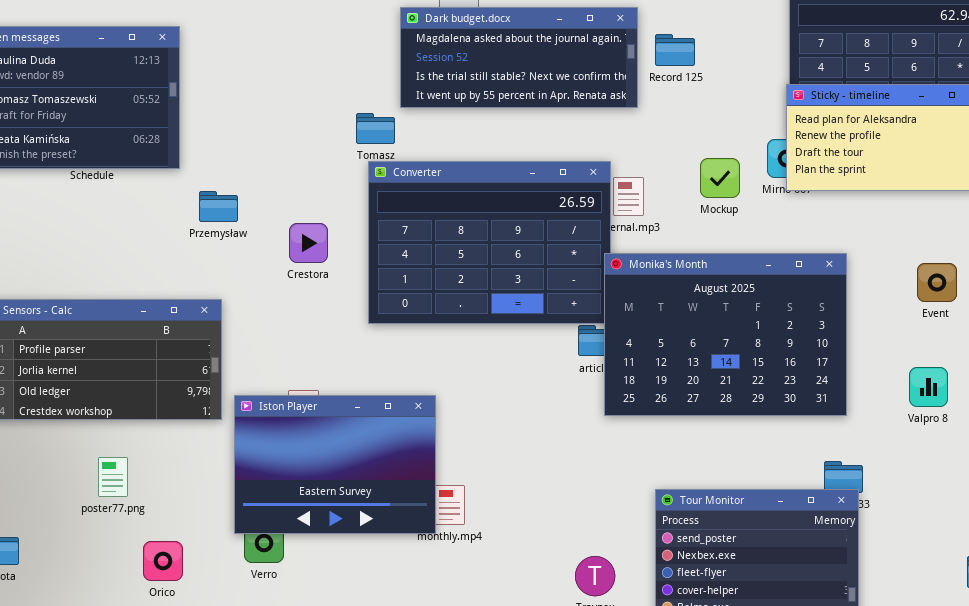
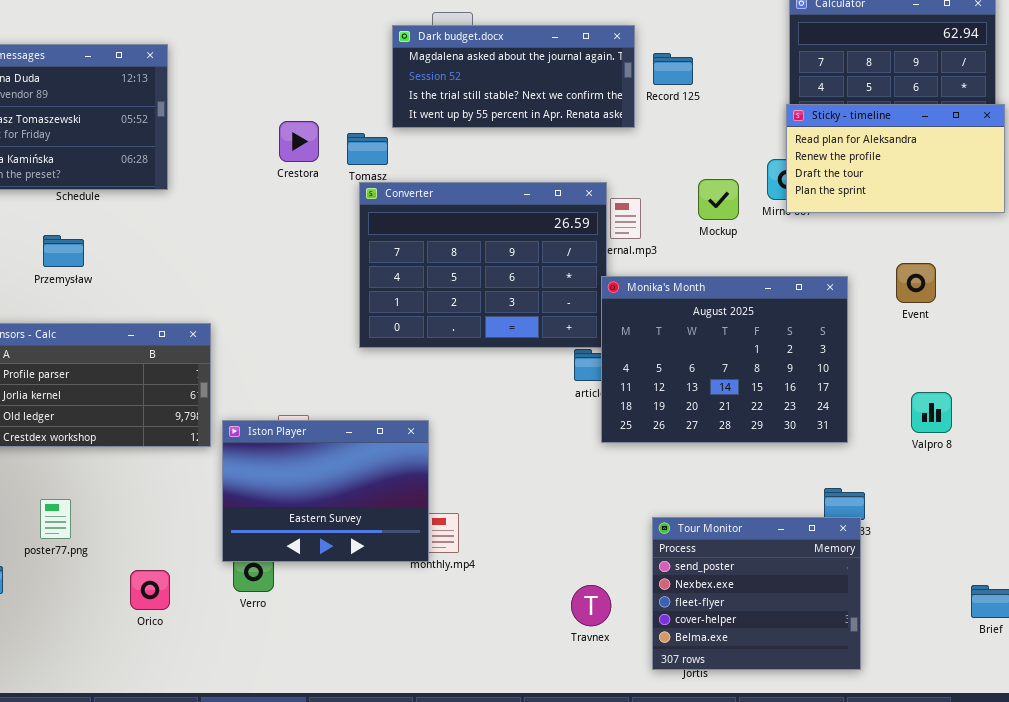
Przemysław: [199,191,238,222] -> [43,235,84,267], moved
Crestora: [289,223,328,263] -> [279,121,319,162], moved
Event: [917,263,957,302] -> [896,263,936,303], moved
poster77.png: [98,457,128,497] -> [40,499,71,539], moved

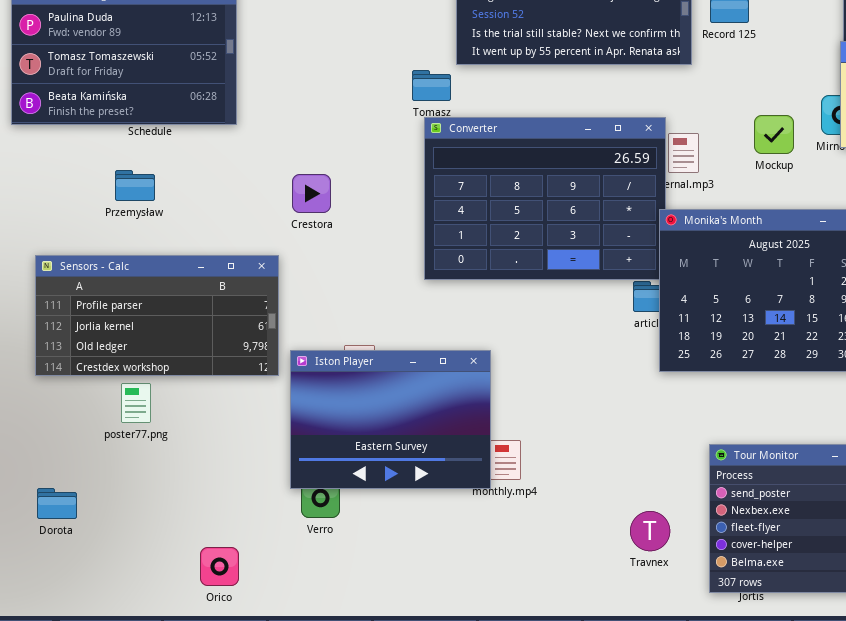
Crestora: [279,121,319,162] -> [292,174,331,213], moved
poster77.png: [40,499,71,539] -> [121,383,151,423], moved
Orico: [130,570,170,610] -> [200,547,239,586], moved

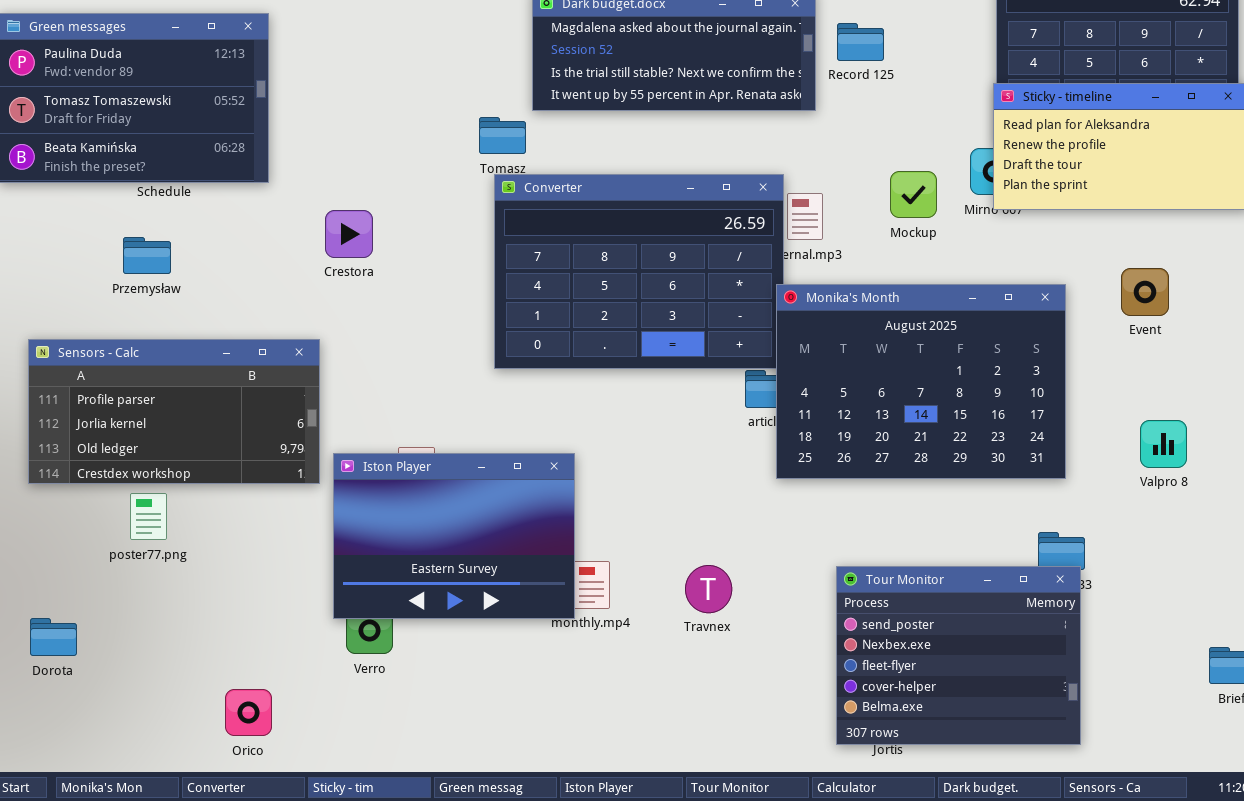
Crestora: [292,174,331,213] -> [325,210,373,258], moved
Travnex: [630,511,670,551] -> [685,565,732,613], moved

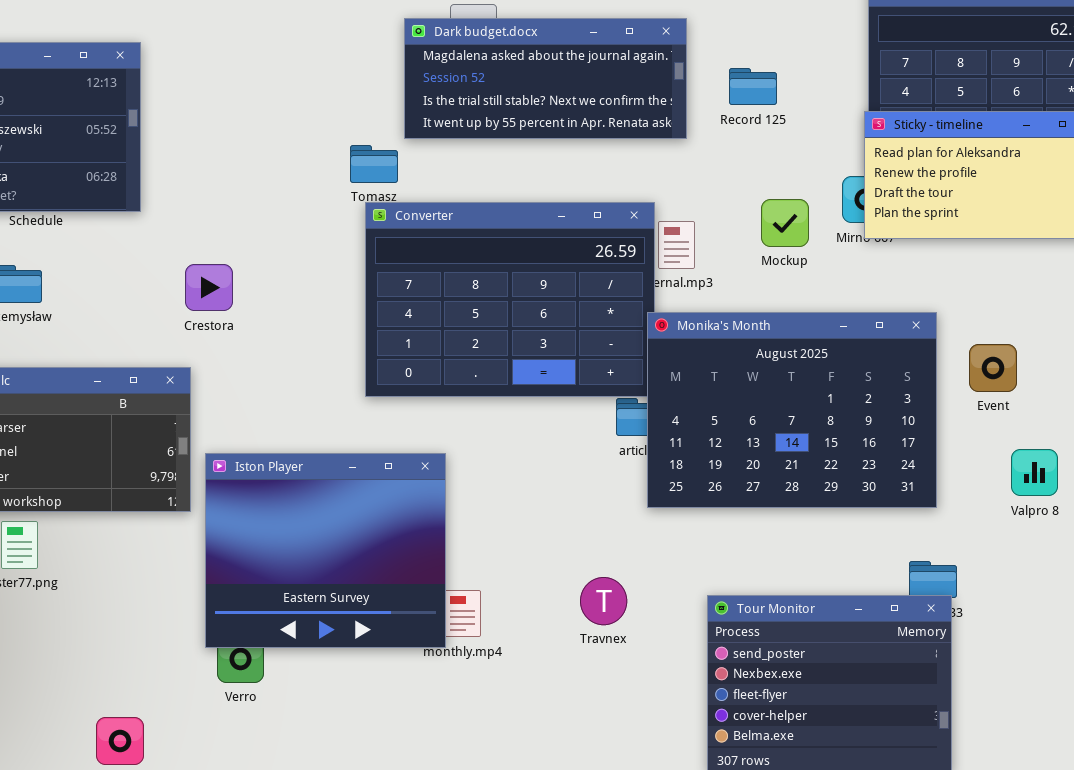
Record 125: [837,23,884,61] -> [729,68,777,105], moved
Crestora: [325,210,373,258] -> [185,264,233,311], moved
Event: [1121,268,1169,316] -> [969,344,1017,392], moved
Iston Player: [333,453,575,619] -> [205,453,446,648], resized
Travnex: [685,565,732,613] -> [580,577,627,625], moved

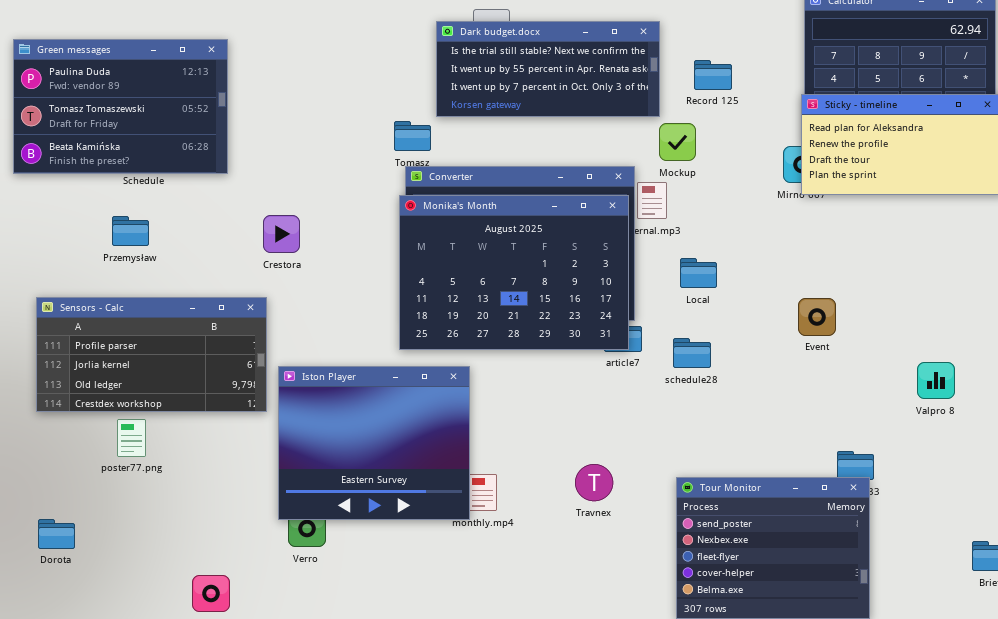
Dark budget.docx: [404,18,687,139] -> [436,21,660,117], scrolled down 2 rows
Mockup: [761,199,809,247] -> [659,123,696,161], moved
Monika's Month: [647,312,937,508] -> [399,195,629,350], moved
Event: [969,344,1017,392] -> [798,298,836,336], moved

